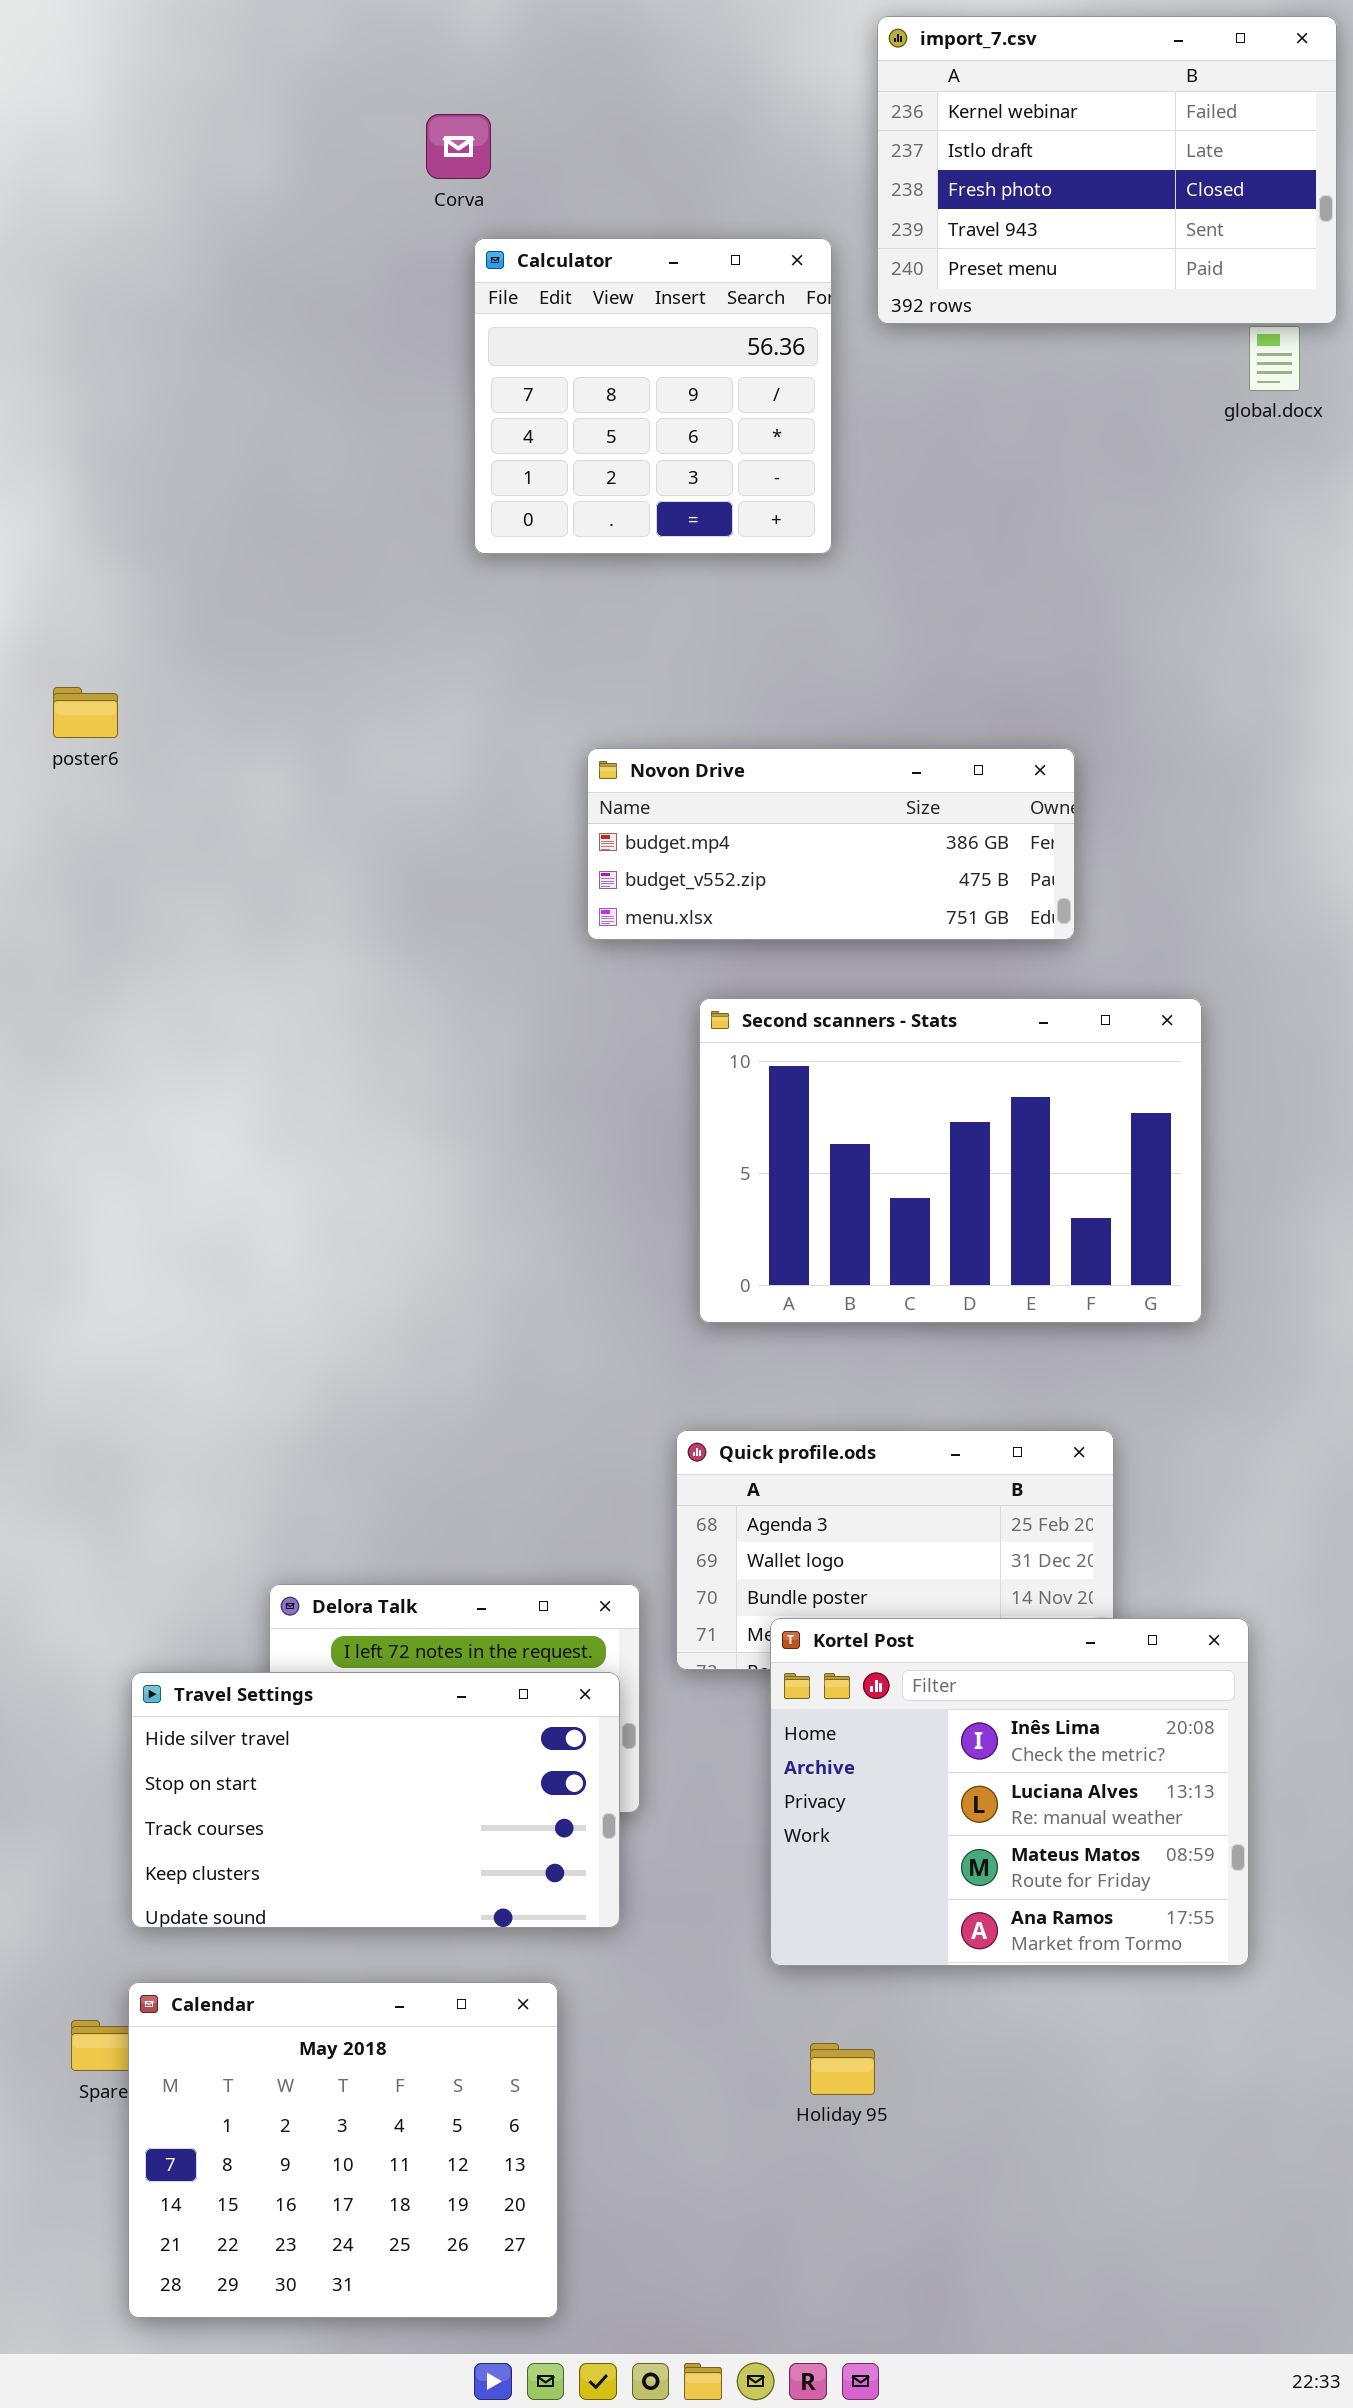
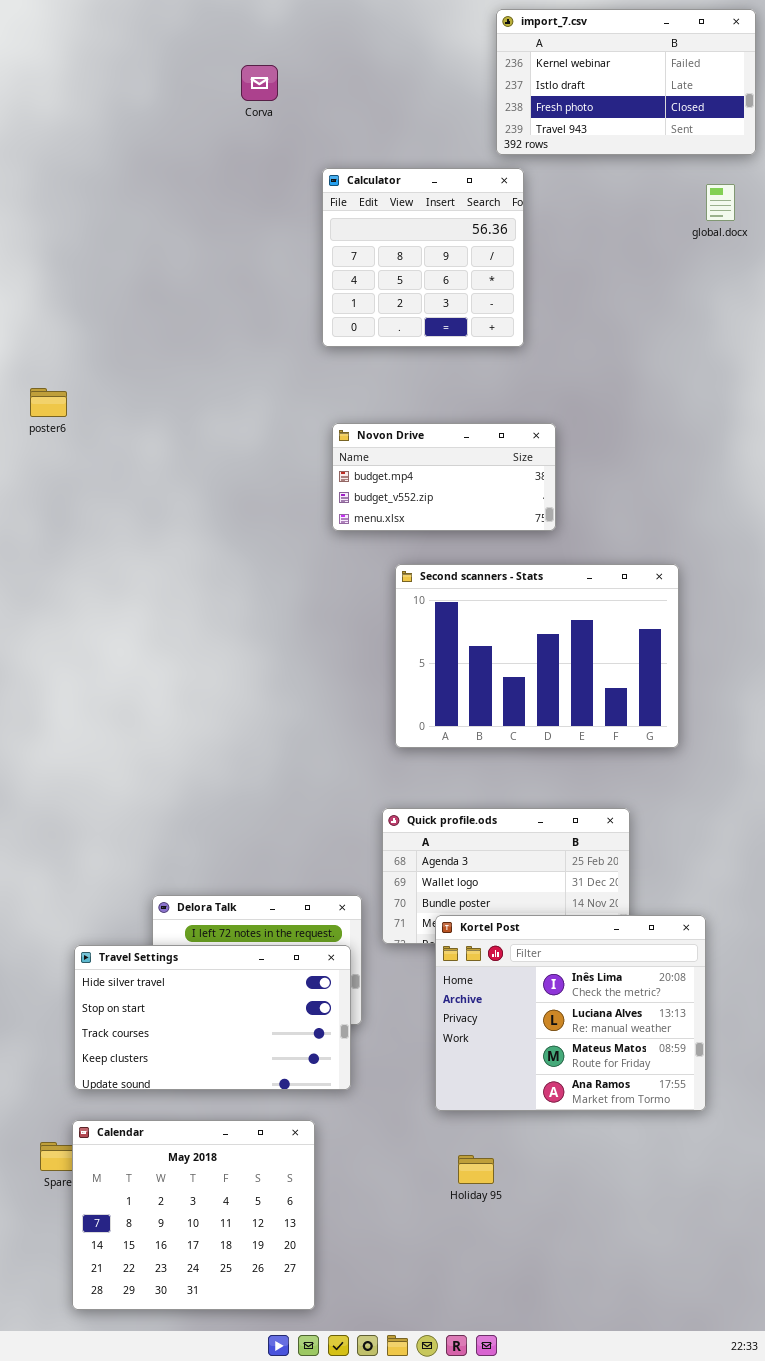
import_7.csv: [877,16,1337,324] -> [496,9,756,155], resized
Calculator: [474,238,832,554] -> [322,168,524,347], moved
Novon Drive: [587,748,1075,940] -> [332,423,556,531], resized

